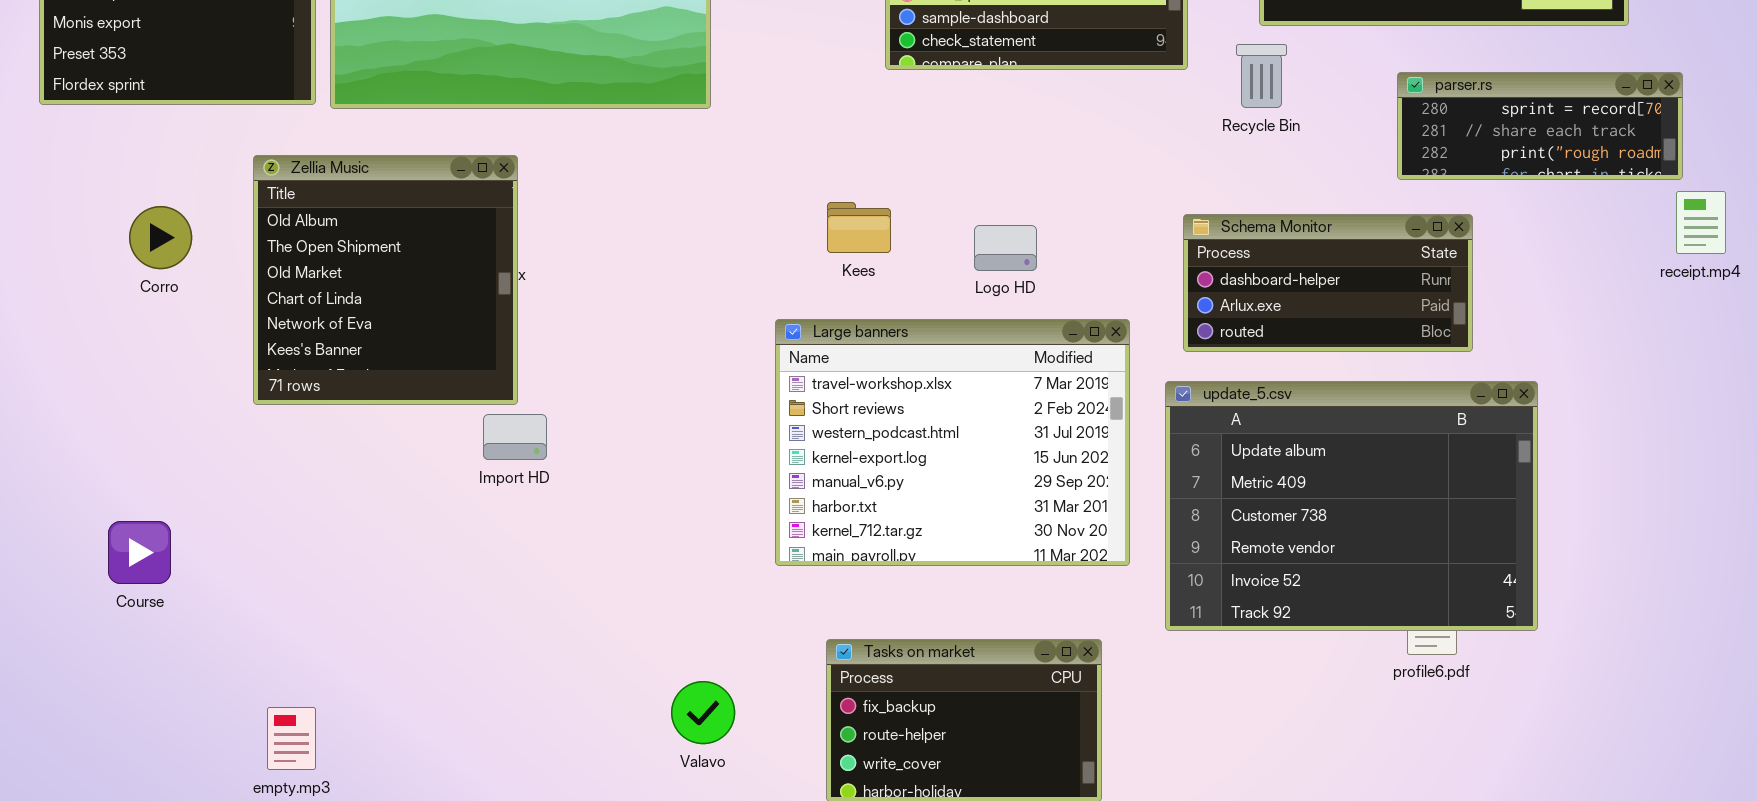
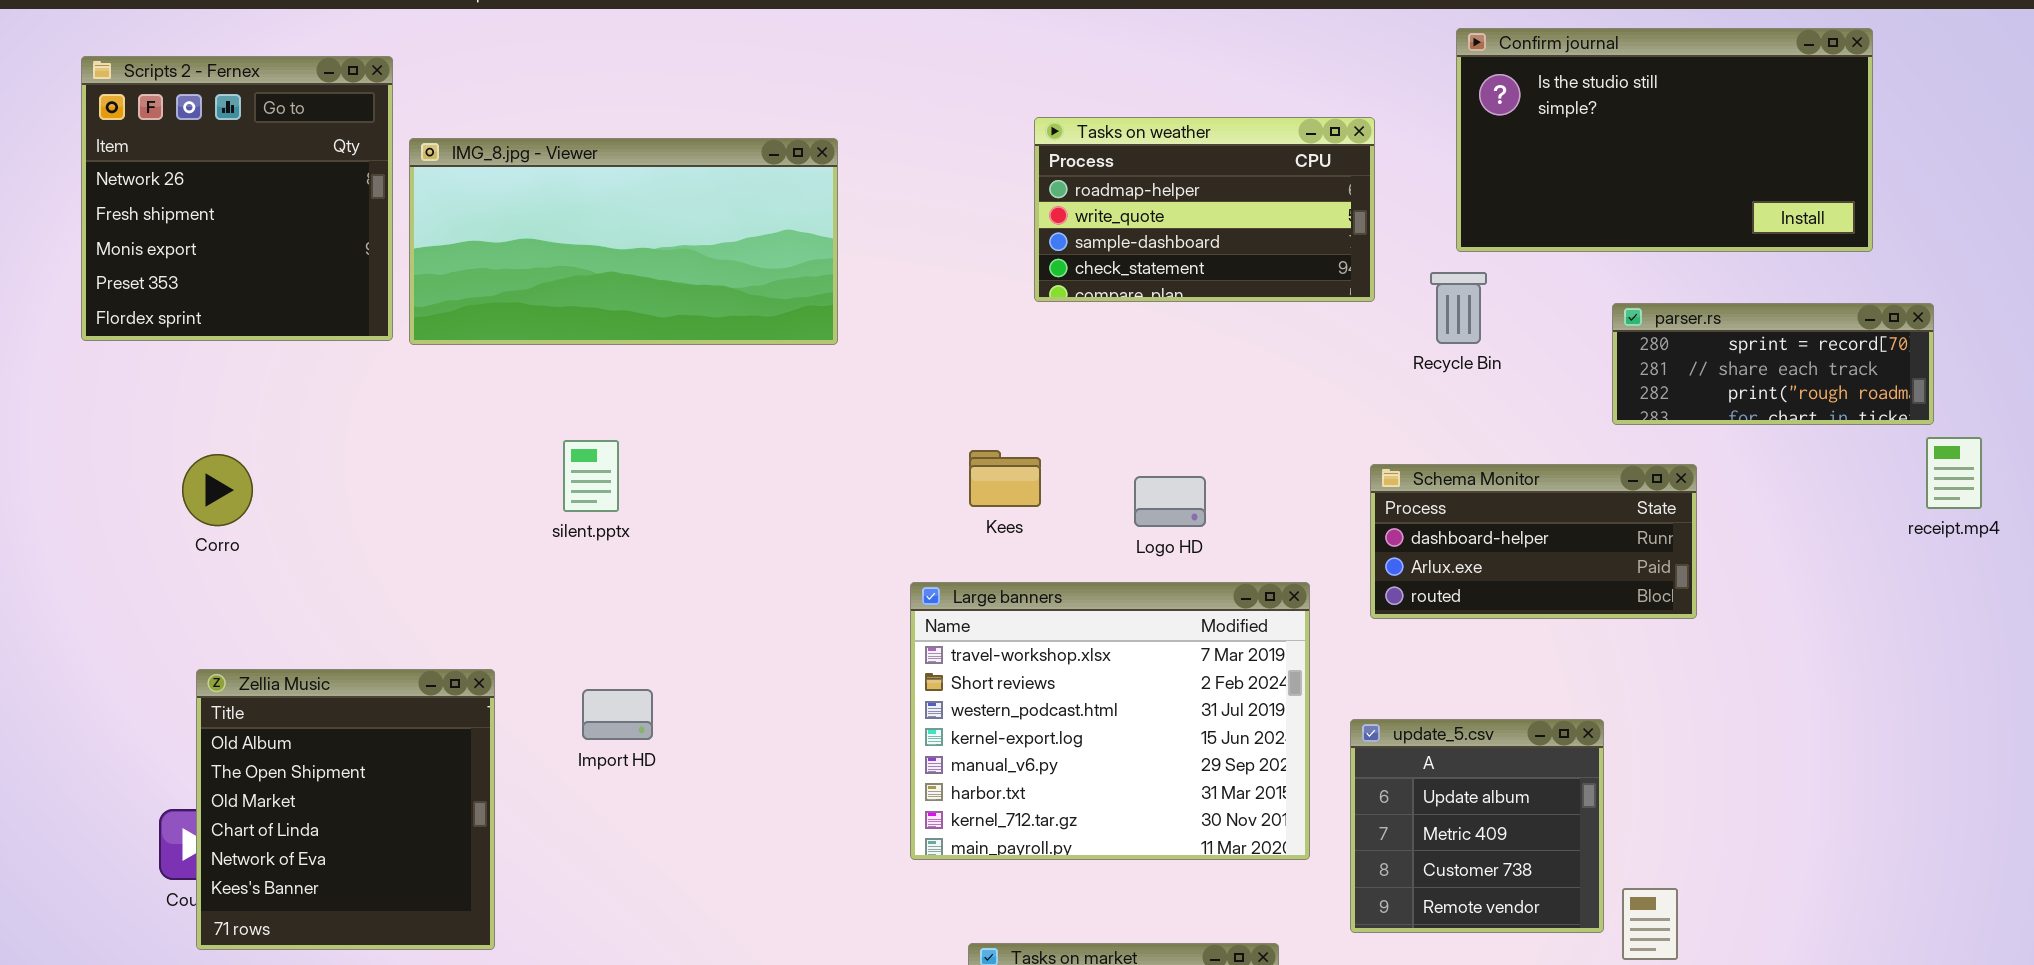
Zellia Music: [253,155,518,405] -> [196,669,495,950], moved
update_5.csv: [1165,381,1538,631] -> [1350,719,1604,933], resized

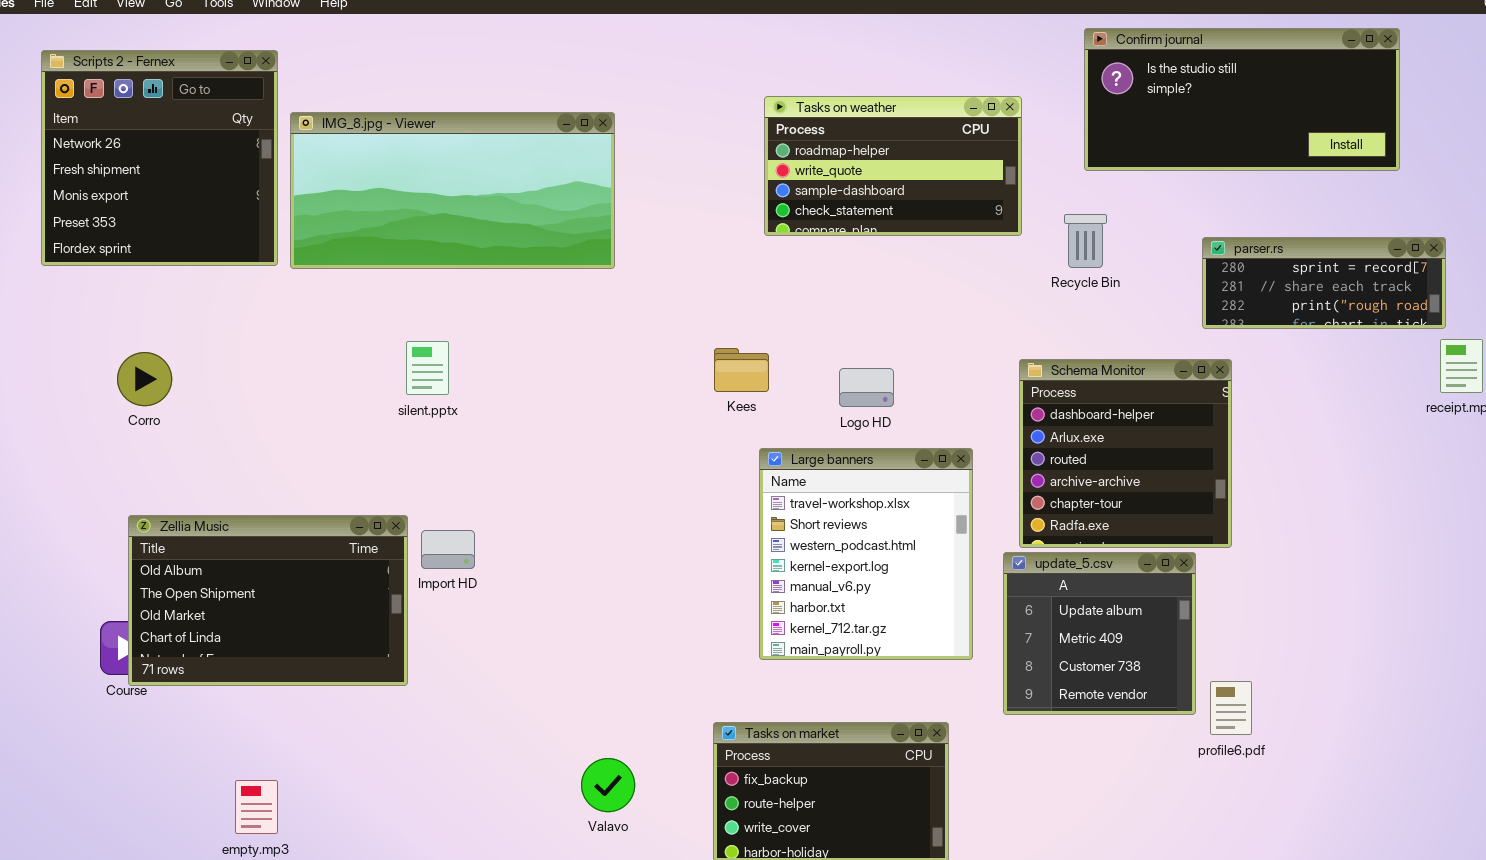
Confirm journal: [1456,28,1873,252] -> [1084,28,1400,171], resized
Schema Monitor: [1370,464,1697,619] -> [1019,359,1232,548], resized
Large banners: [910,582,1310,860] -> [759,448,973,660], resized
Zellia Music: [196,669,495,950] -> [128,515,408,686], resized

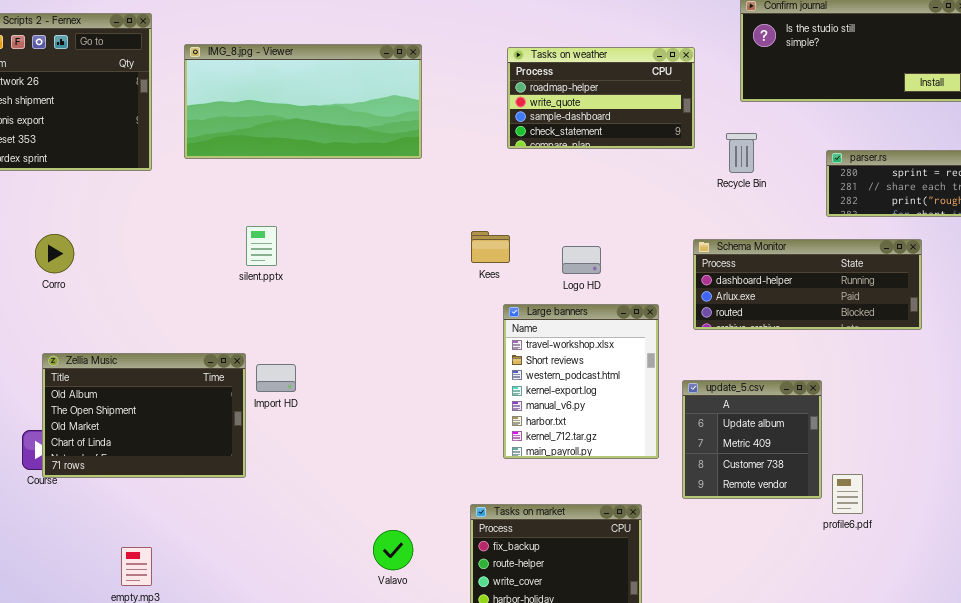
IMG_8.jpg - Viewer: [290,112,615,269] -> [184,44,422,159], moved
Schema Monitor: [1019,359,1232,548] -> [693,239,922,330], resized

